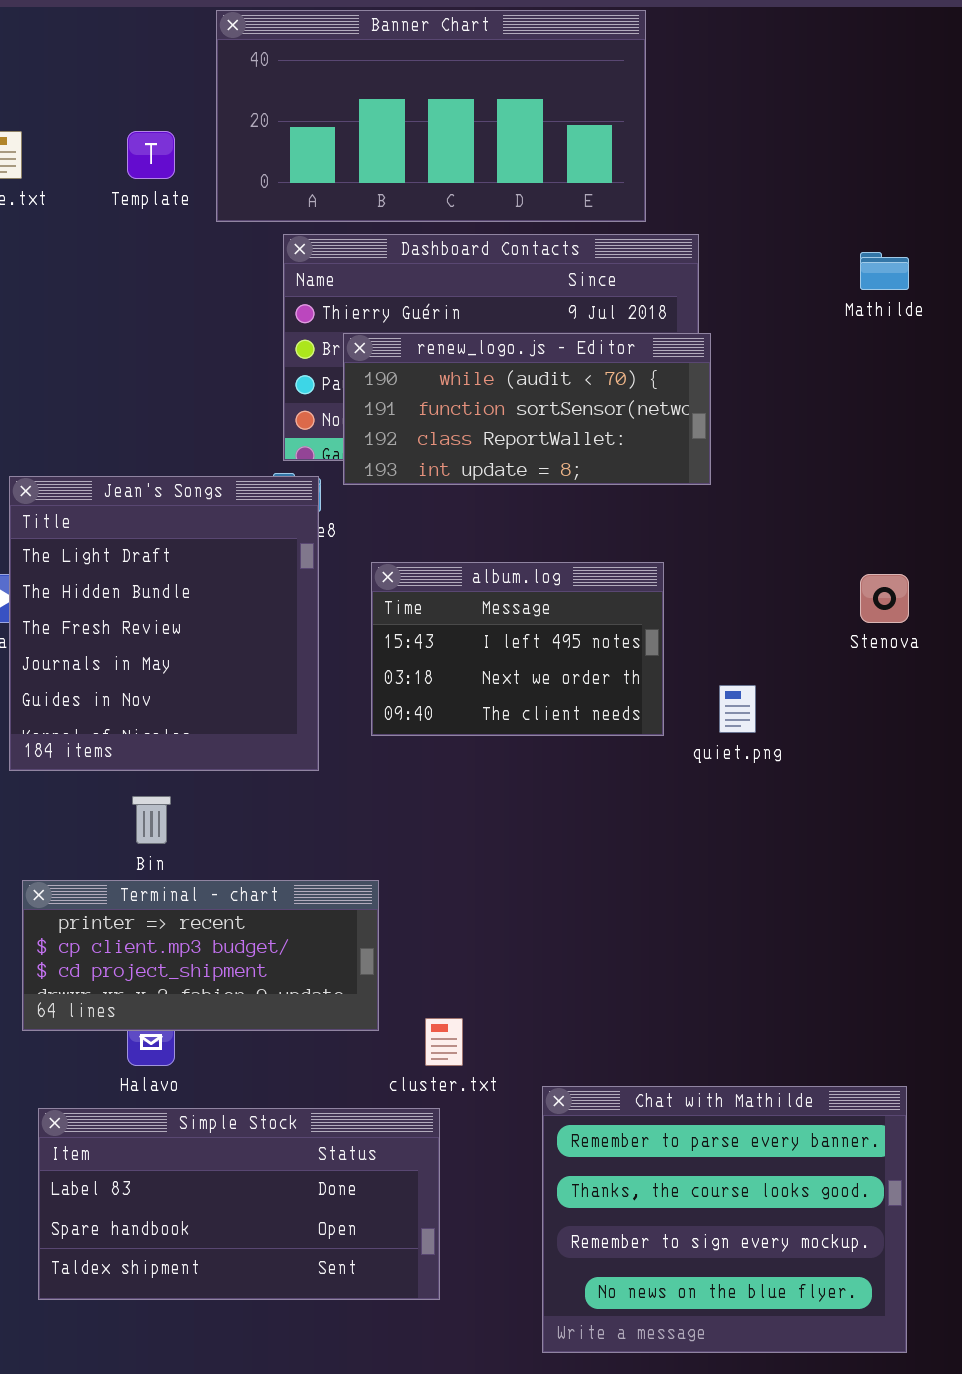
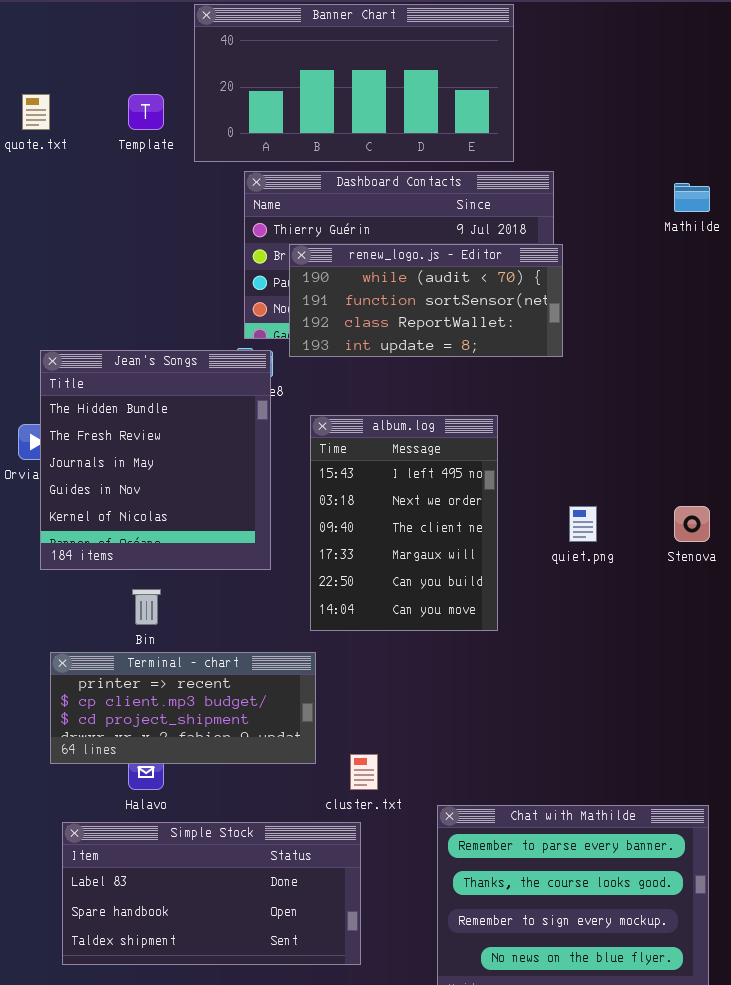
Jean's Songs: [9,476,319,771] -> [40,350,271,570], scrolled down 1 row
album.log: [371,562,664,736] -> [310,415,498,631], resized
Stenova: [860,574,909,623] -> [674,506,710,542], moved

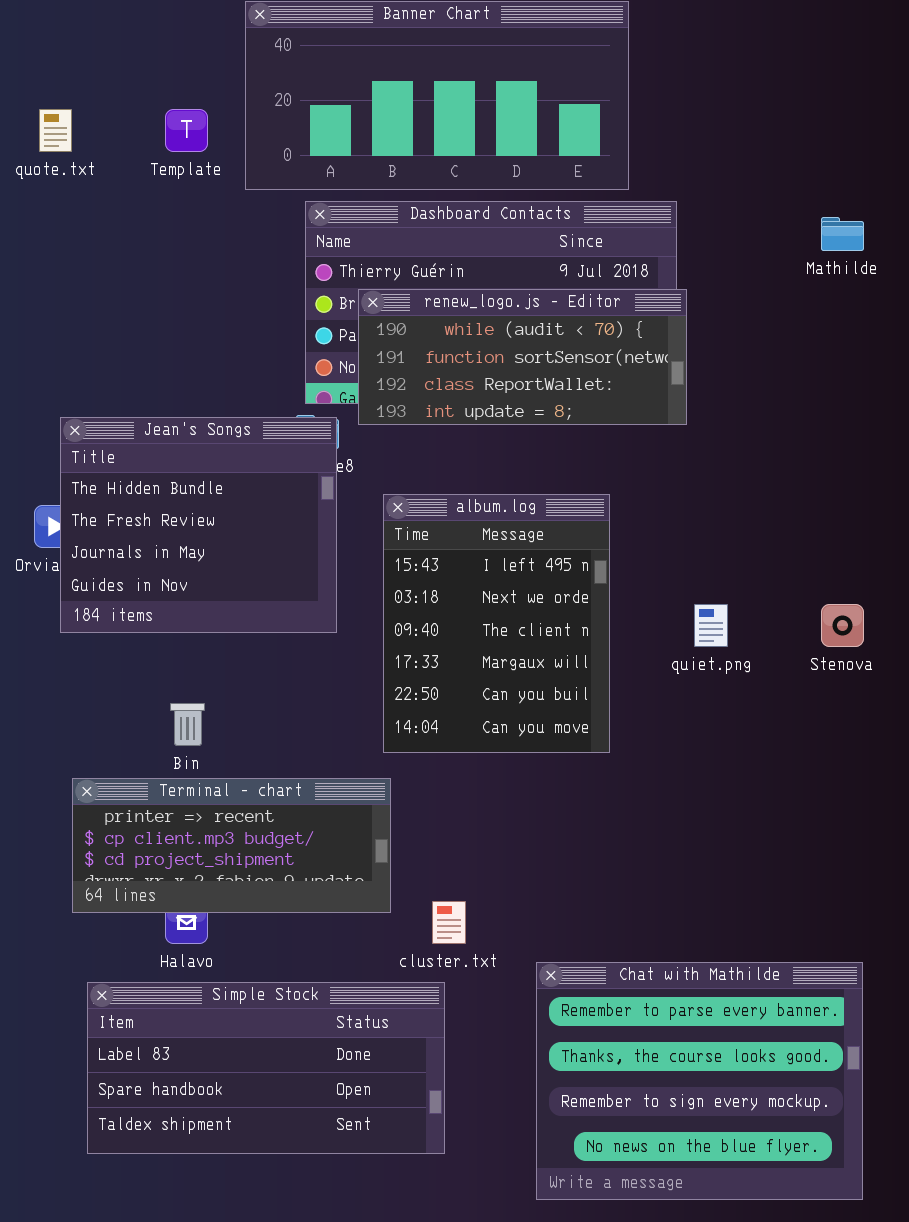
Jean's Songs: [40,350,271,570] -> [60,417,337,633], resized

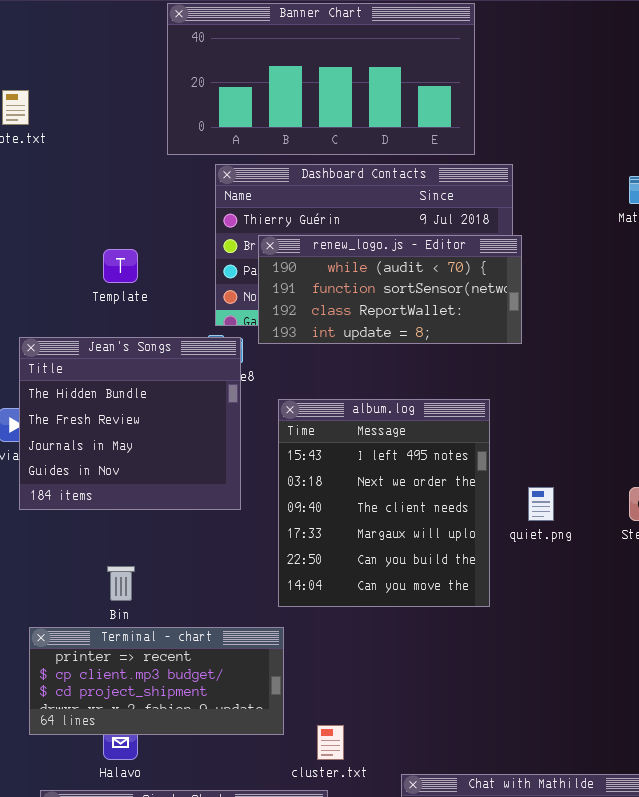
Template: [165,109,208,152] -> [103,249,138,283], moved
album.log: [383,494,610,753] -> [278,399,490,607], resized

